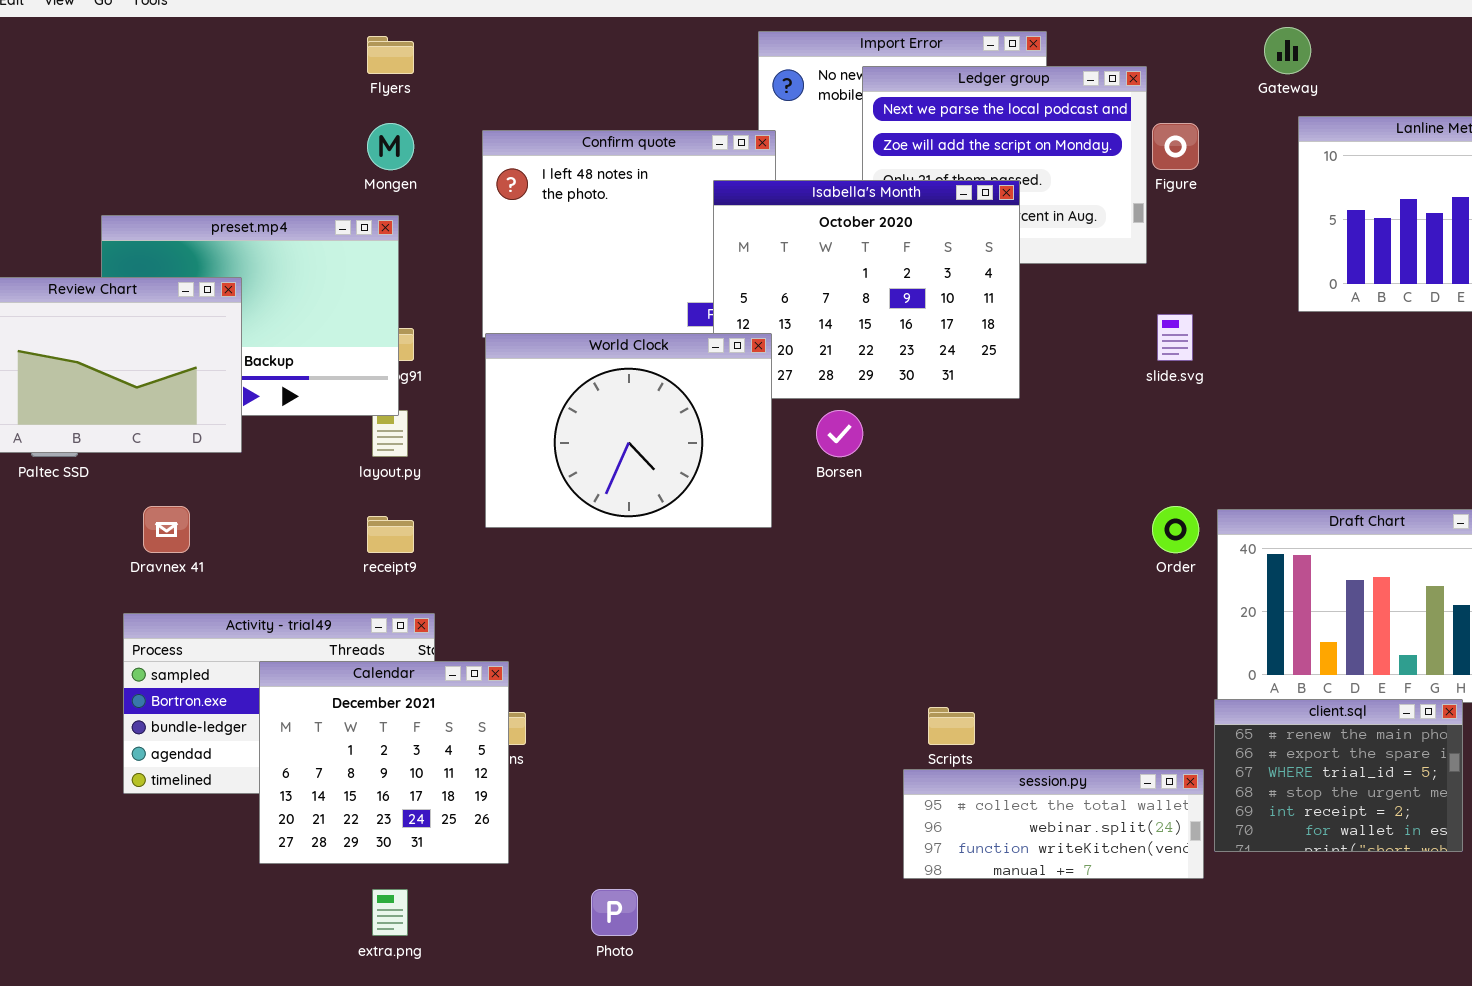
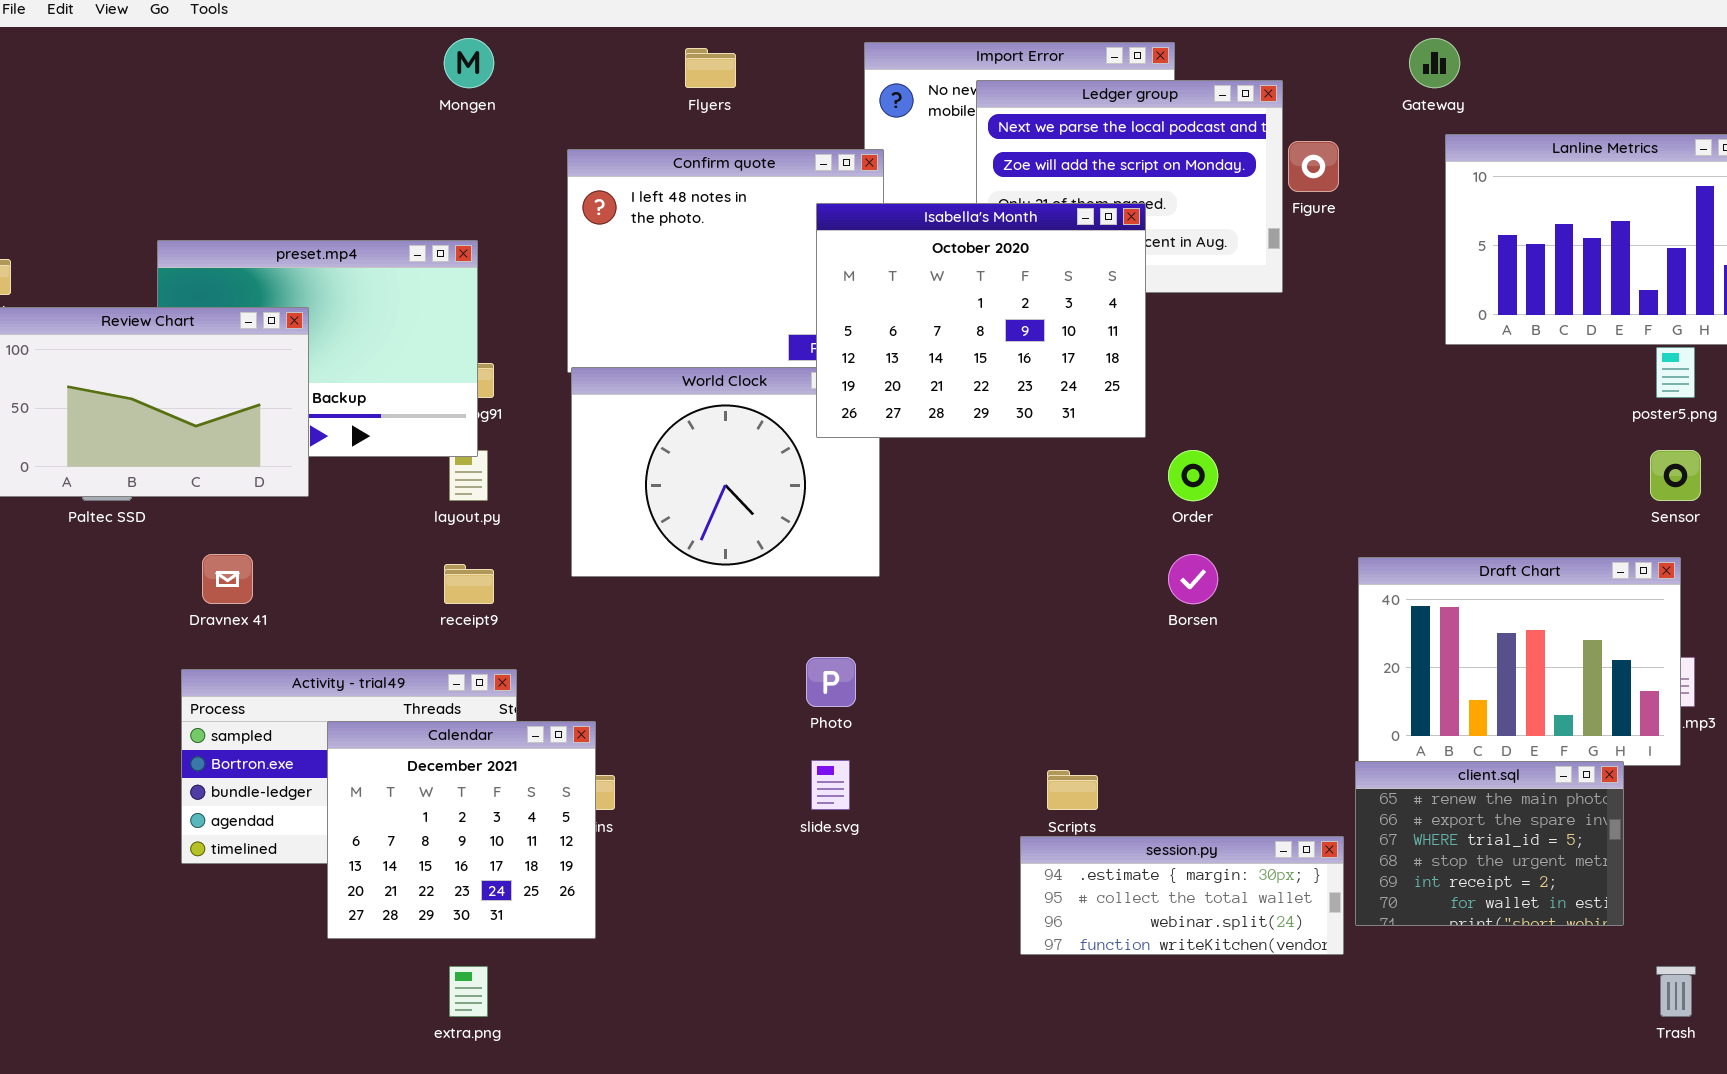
Flyers: [367,36,414,74] -> [685,48,736,88], moved
Mongen: [367,123,414,170] -> [444,38,494,88], moved
Isabella's Month: [713,180,1020,399] -> [816,203,1146,438], raised
slide.svg: [1157,314,1193,361] -> [811,760,850,810], moved
Borsen: [816,410,863,457] -> [1168,554,1218,604], moved
Order: [1152,506,1199,553] -> [1168,450,1218,501], moved
session.py: [903,769,1204,879] -> [1020,836,1344,955], scrolled up 1 row
Photo: [591,889,638,936] -> [806,657,856,707], moved

